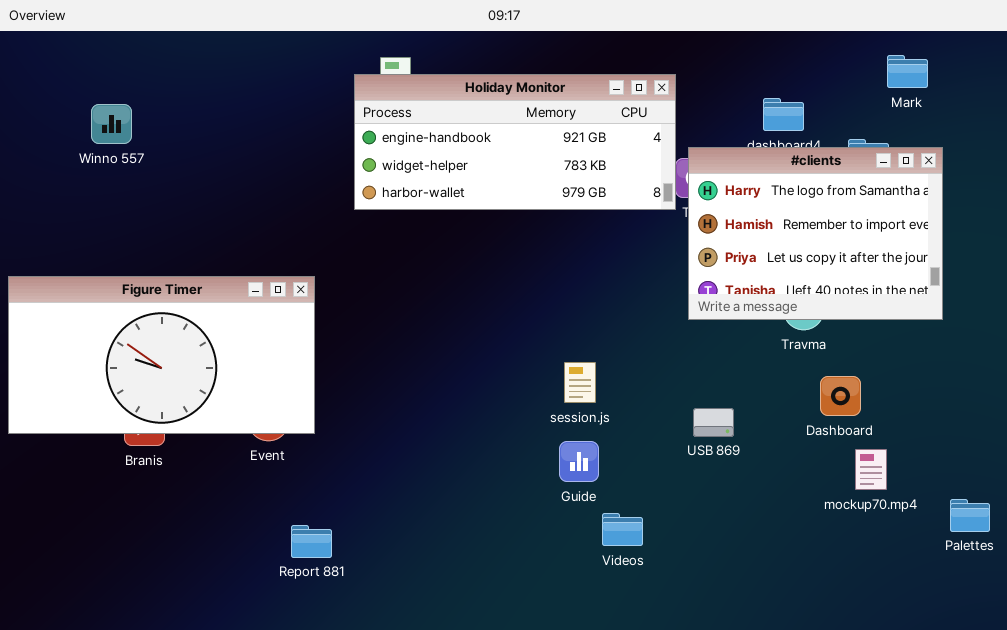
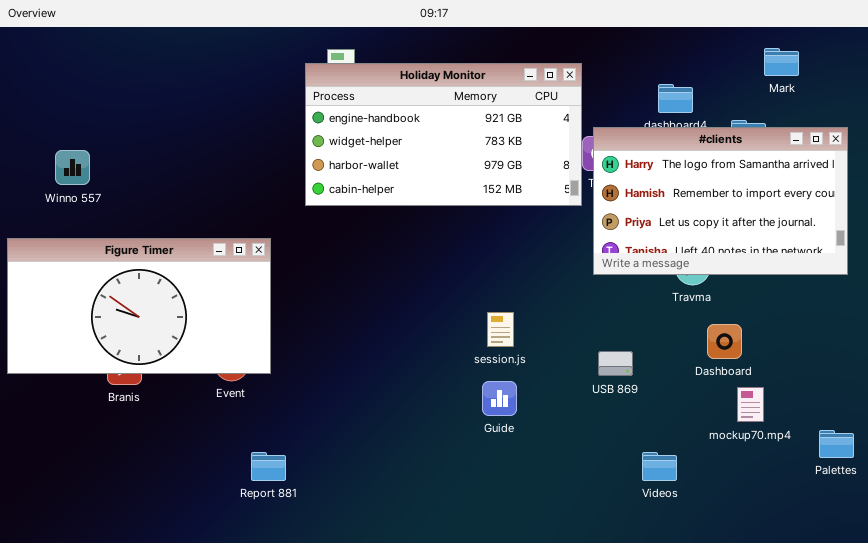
Holiday Monitor: [354,74,676,210] -> [305,63,582,206], resized
Winno 557: [91,104,132,144] -> [55,150,90,185], moved
#clients: [688,147,943,320] -> [593,127,848,275], resized
Videos: [602,513,643,546] -> [642,452,677,481], moved

